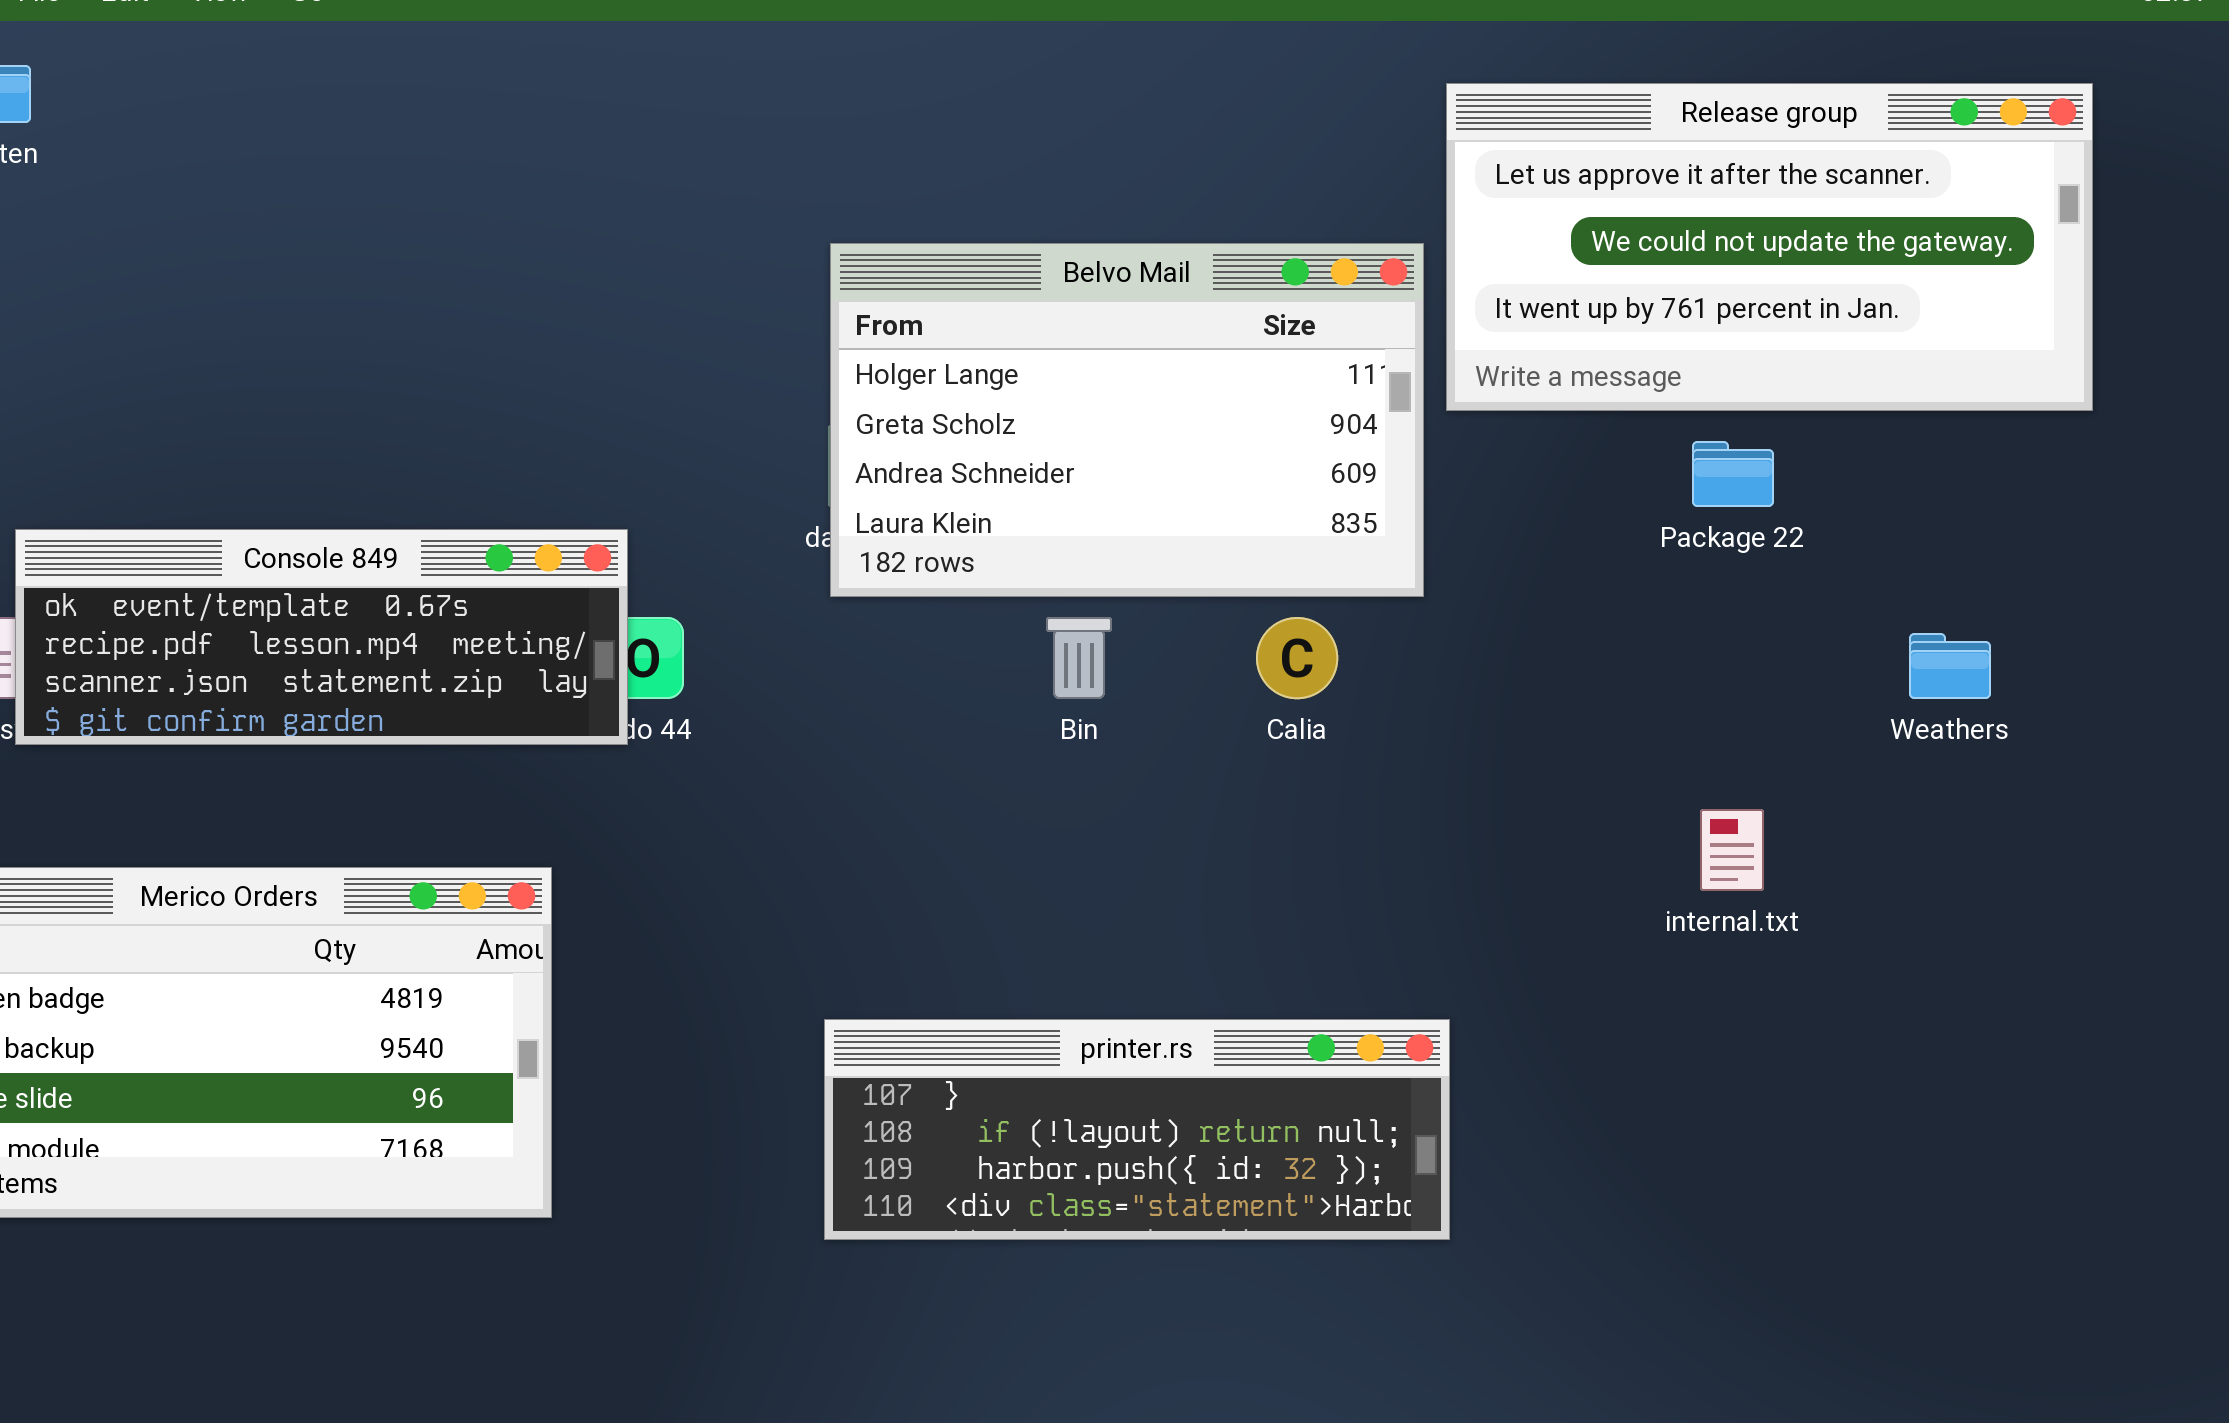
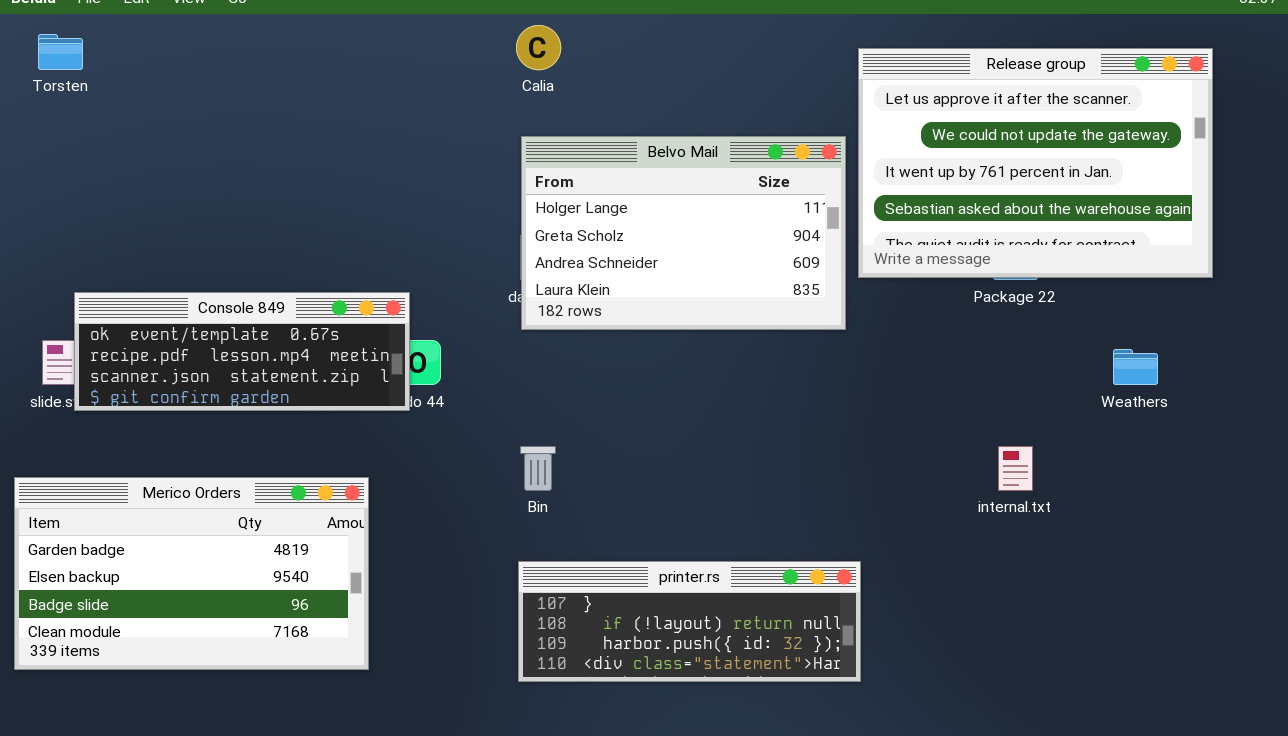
Release group: [1446,83,2093,411] -> [858,48,1213,278], resized
Bin: [1046,617,1112,699] -> [520,446,556,491], moved
Calia: [1256,617,1338,699] -> [516,25,561,70], moved

